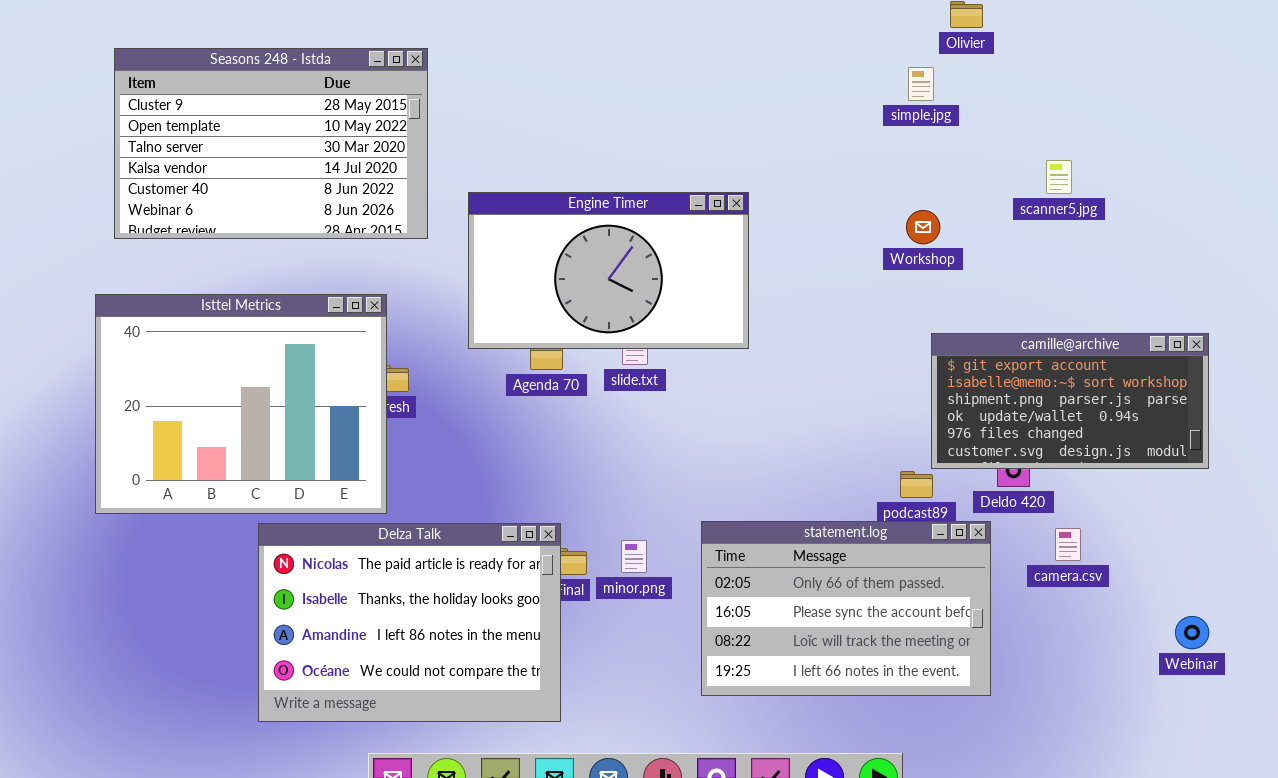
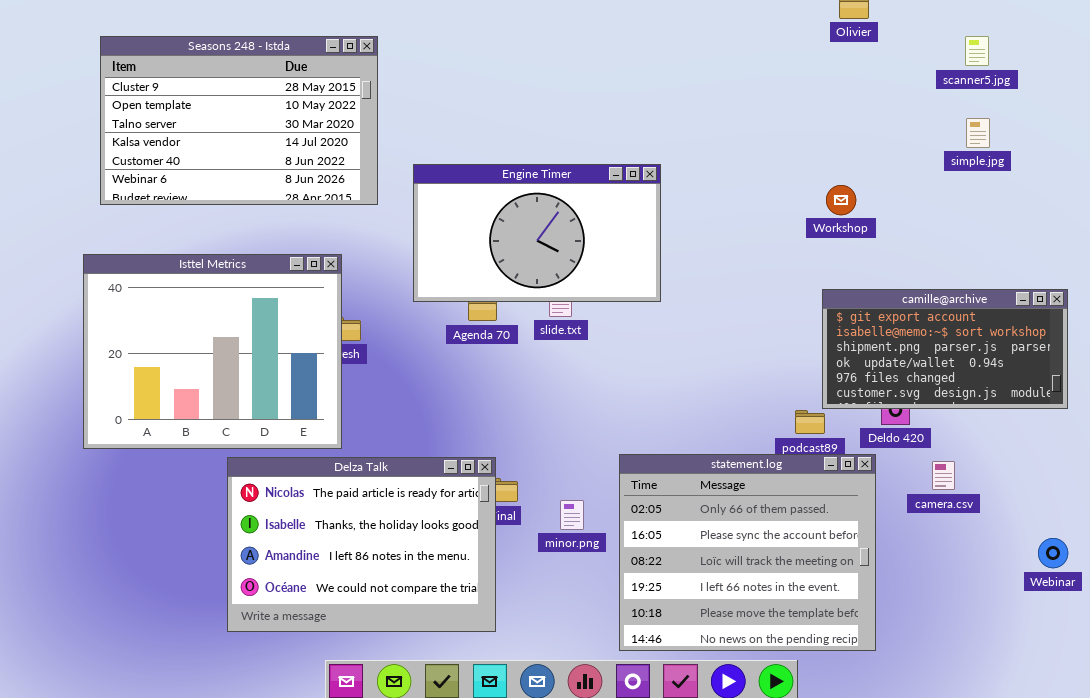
simple.jpg: [908,67,934,101] -> [966,118,990,148], moved
scanner5.jpg: [1046,160,1072,194] -> [965,36,989,66], moved
Workshop: [906,210,940,244] -> [826,185,856,215], moved
statement.log: [701,521,991,696] -> [619,454,876,651], resized
minor.png: [621,540,647,573] -> [560,500,584,530], moved

